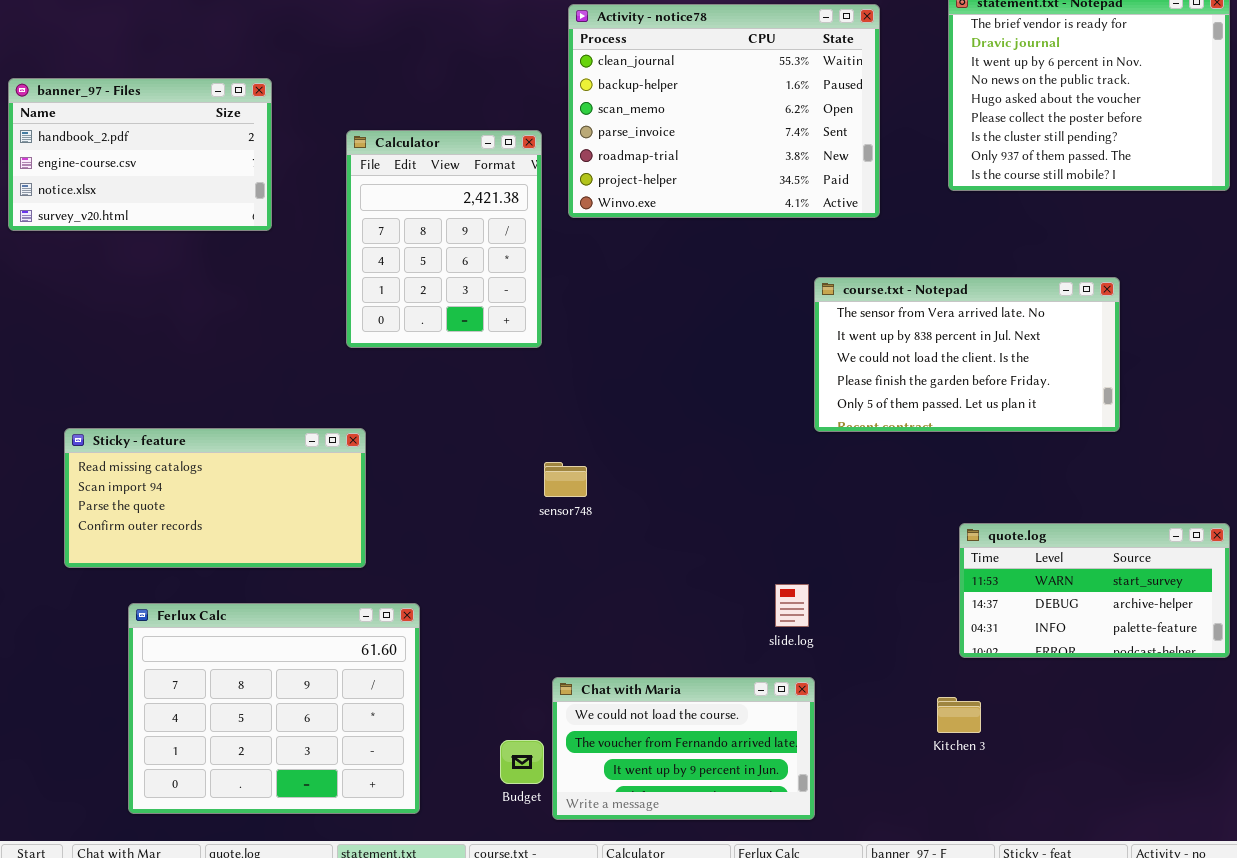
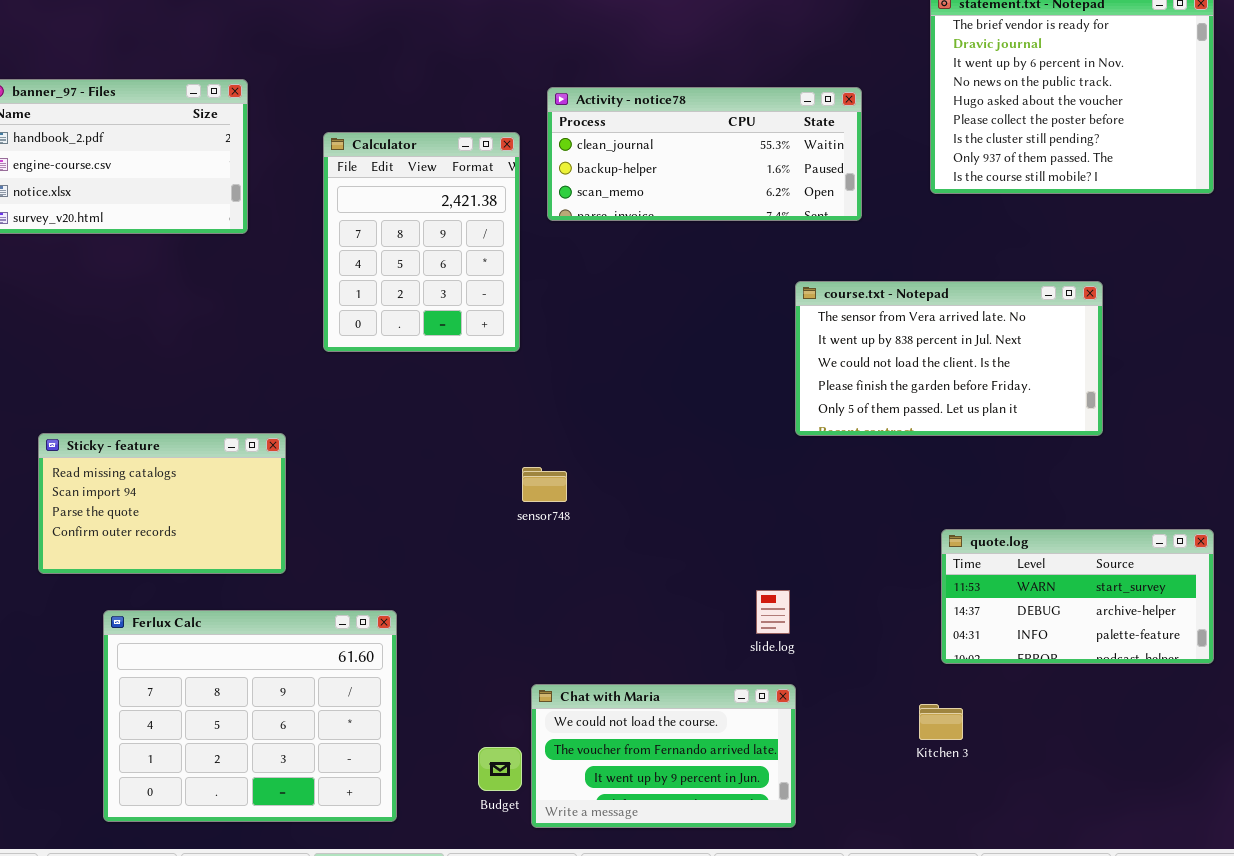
Activity - notice78: [568,4,880,218] -> [547,87,862,221], resized
Sticky - feature: [64,428,366,568] -> [38,433,286,574], resized

